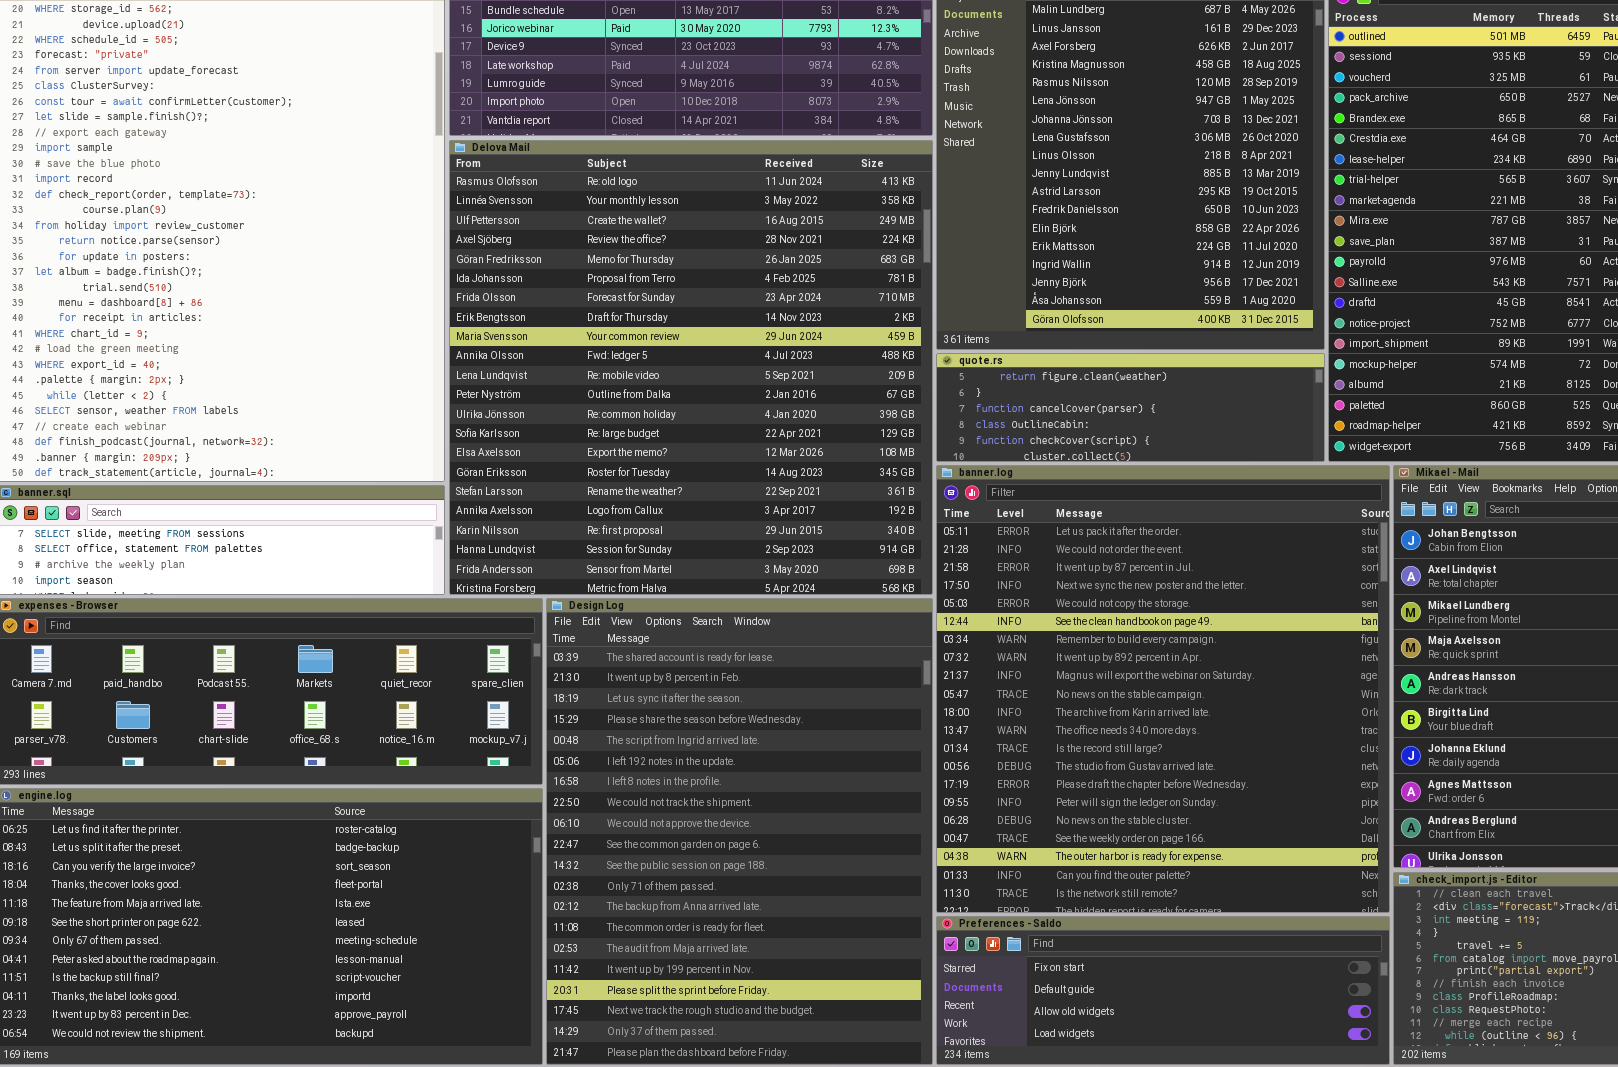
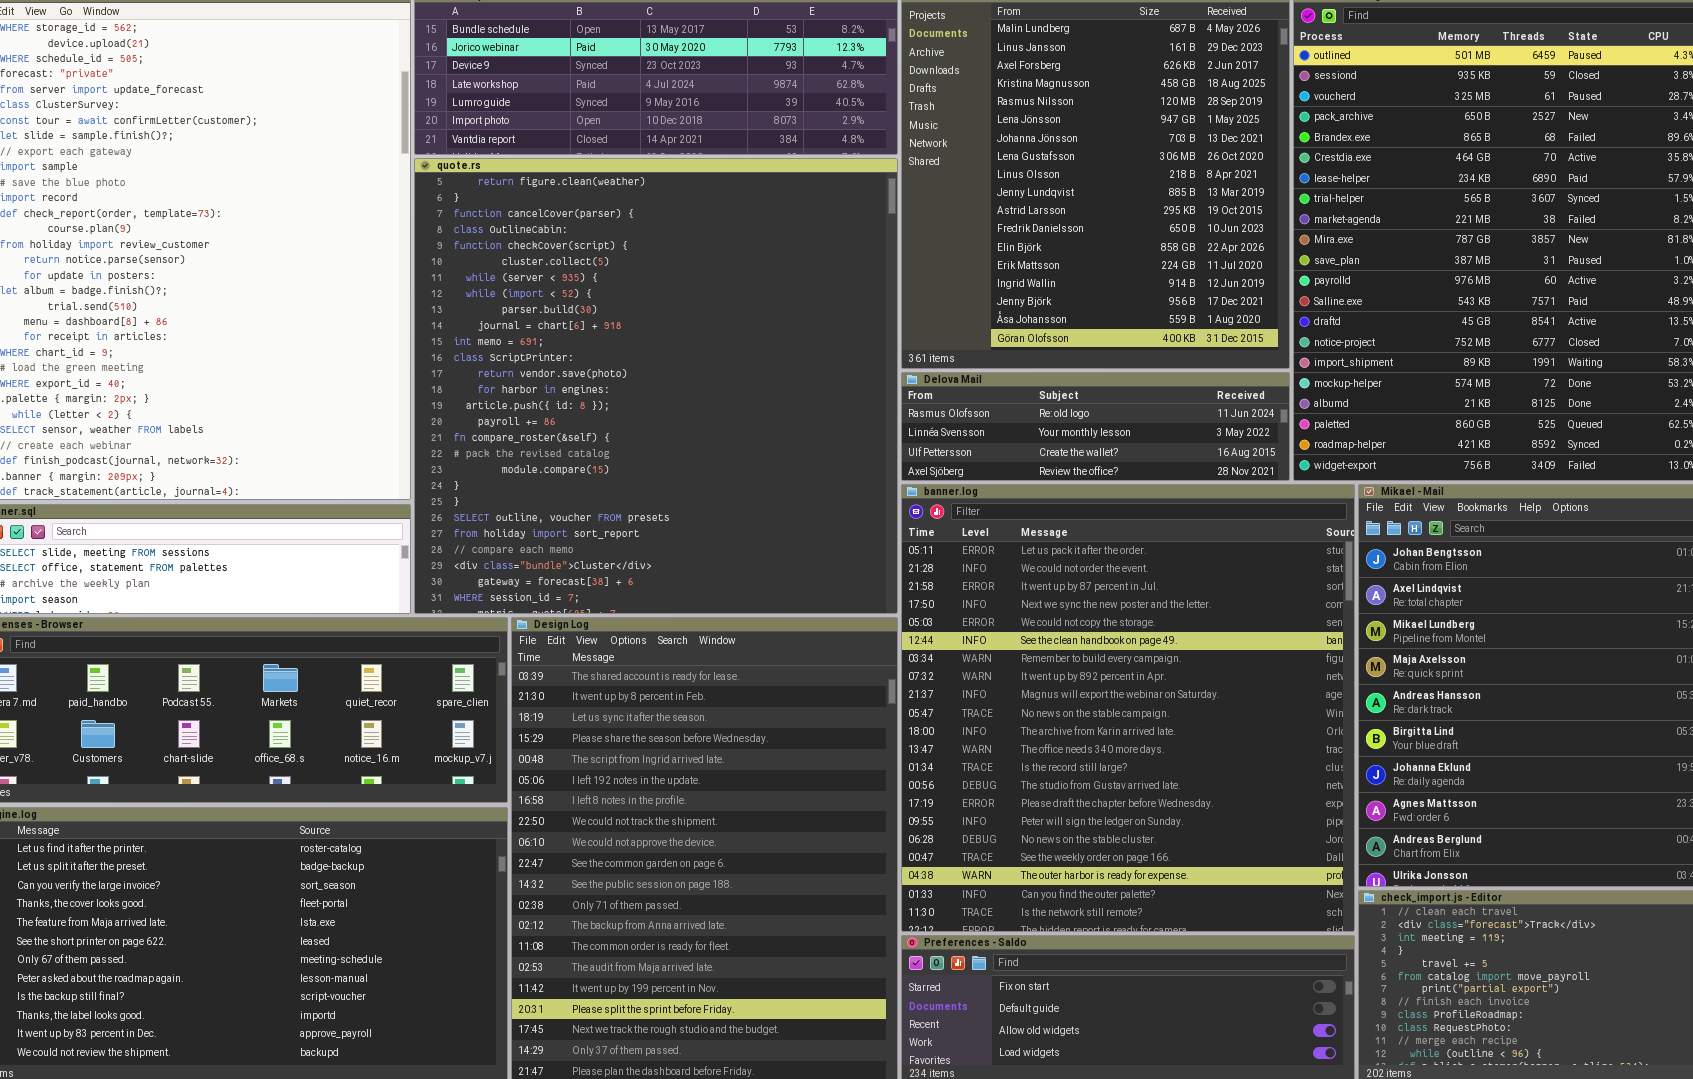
Delova Mail: [449,140,933,595] -> [901,372,1290,481], moved, resized
quote.rs: [936,353,1325,462] -> [414,158,898,614], moved, resized

